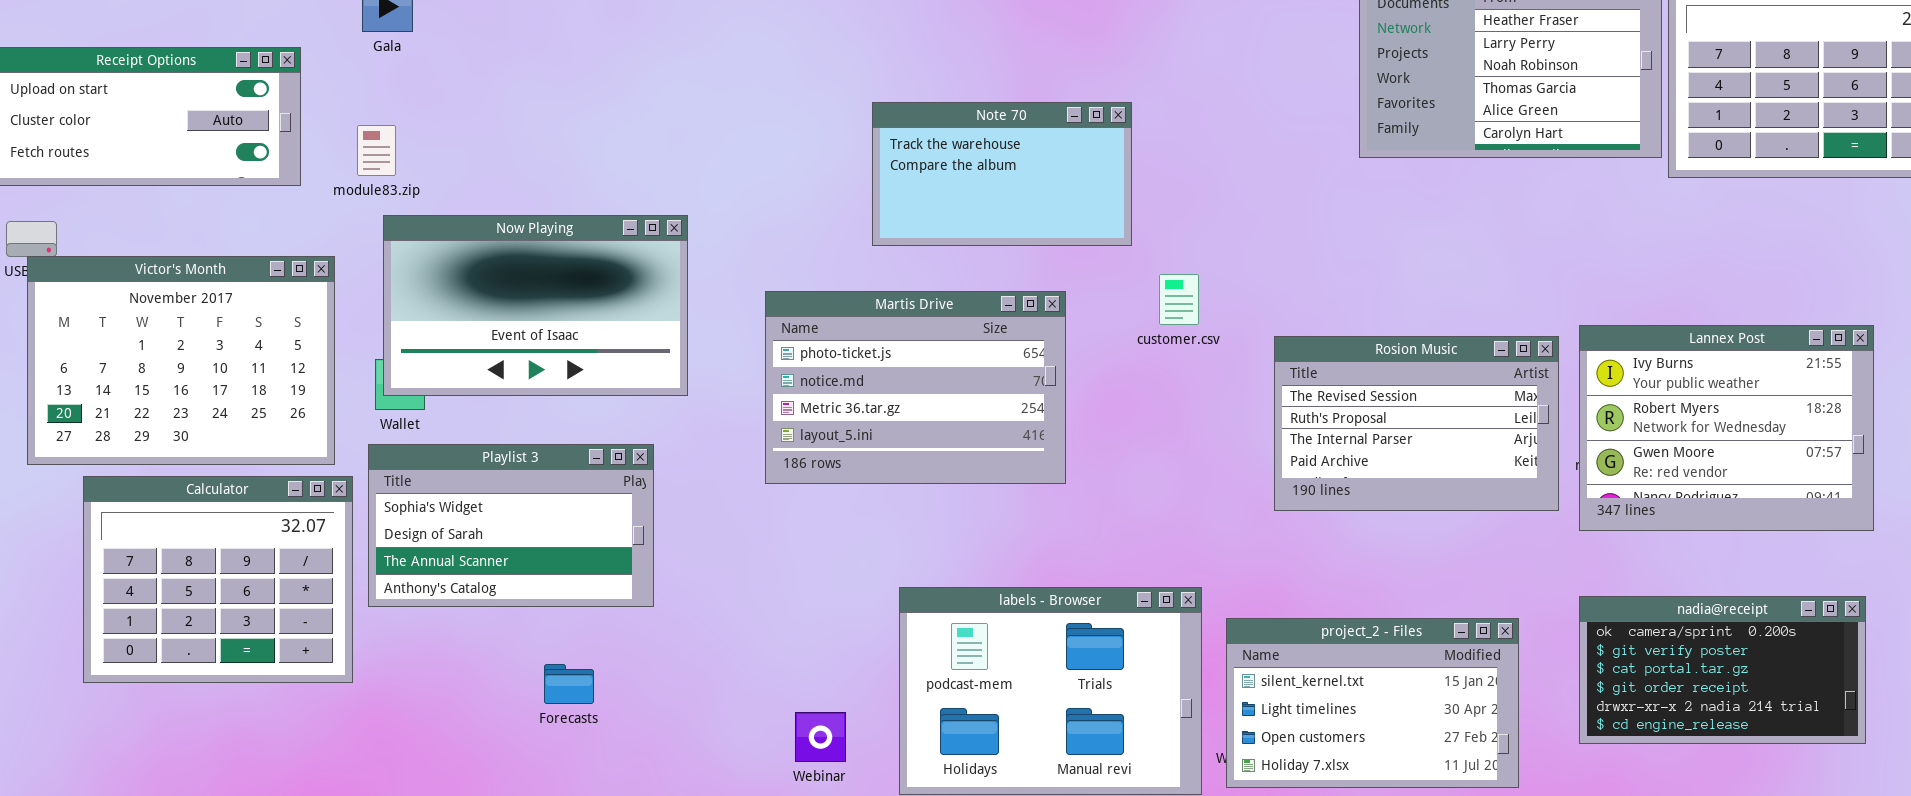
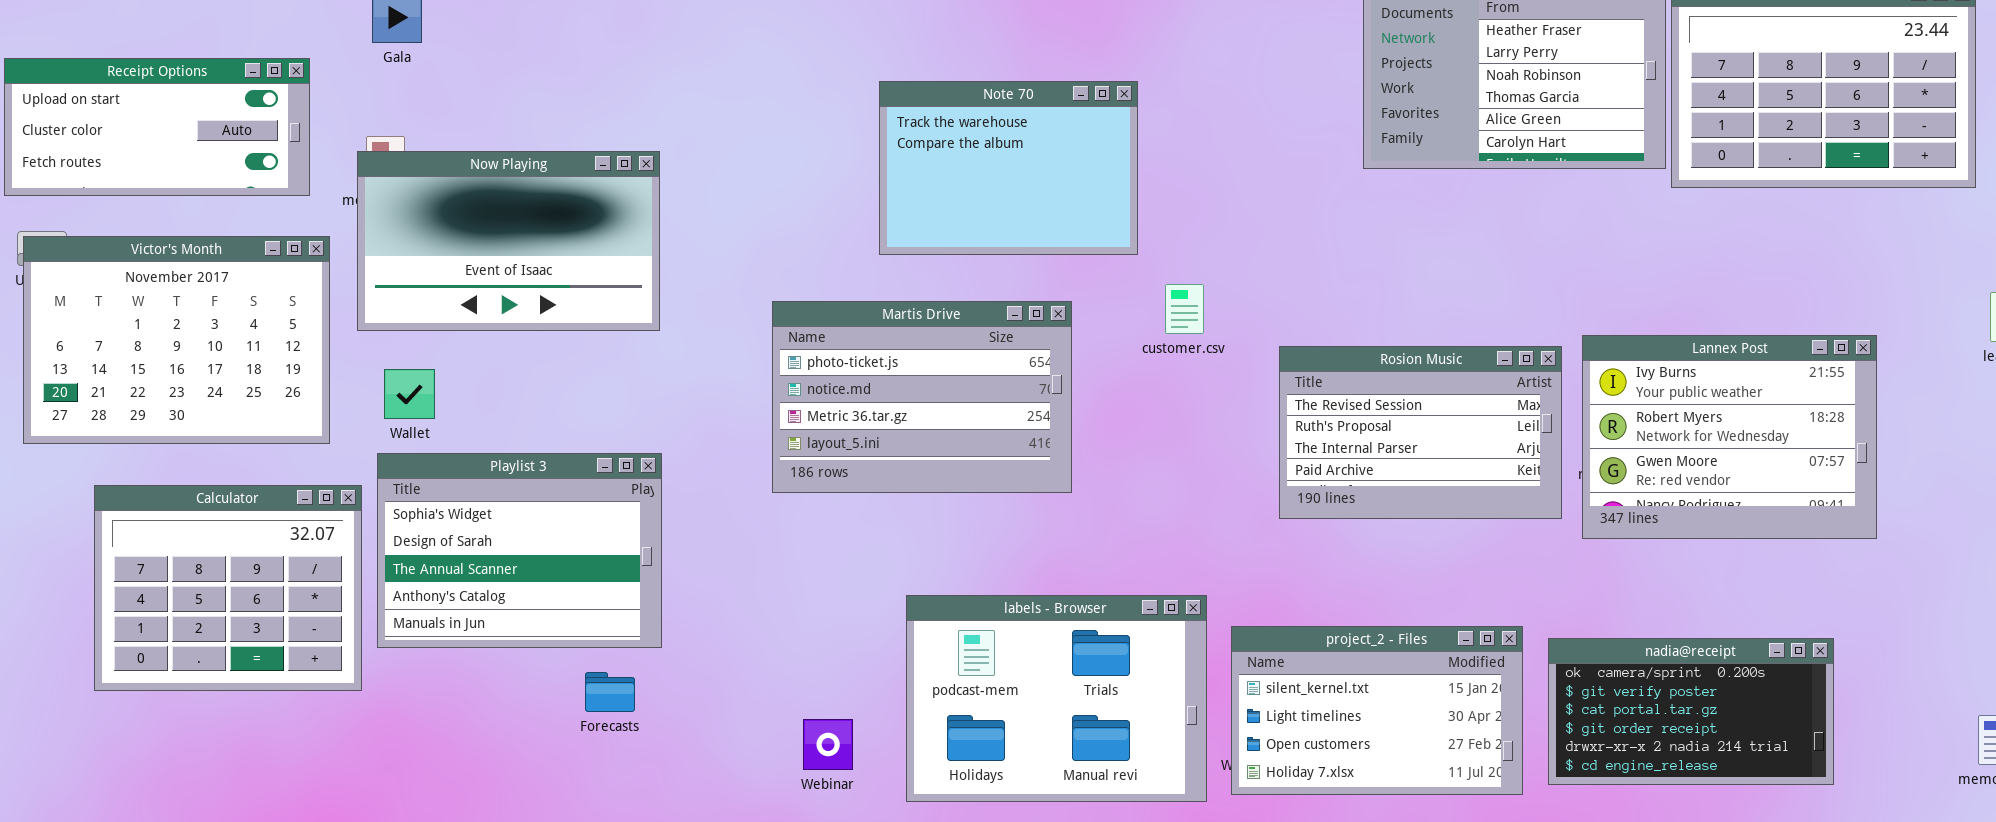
Note 70: [872,102,1132,246] -> [879,81,1138,255], resized
Now Playing: [383,215,688,396] -> [357,151,660,331], moved
Victor's Month: [27,256,335,465] -> [23,236,330,444], moved
Playlist 3: [368,444,654,607] -> [377,453,662,648], resized
nadia@receipt: [1579,596,1866,744] -> [1548,638,1834,785], moved
Forecasts: [544,664,594,704] -> [585,672,635,712], moved

